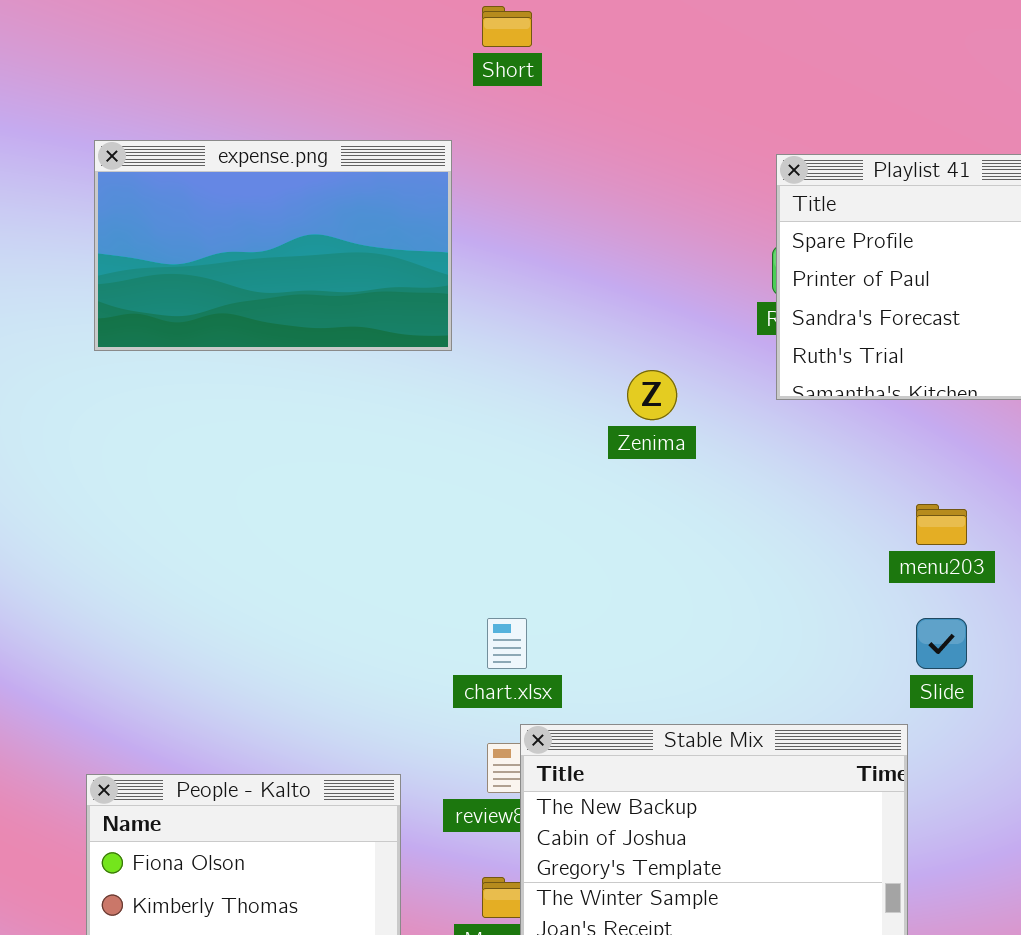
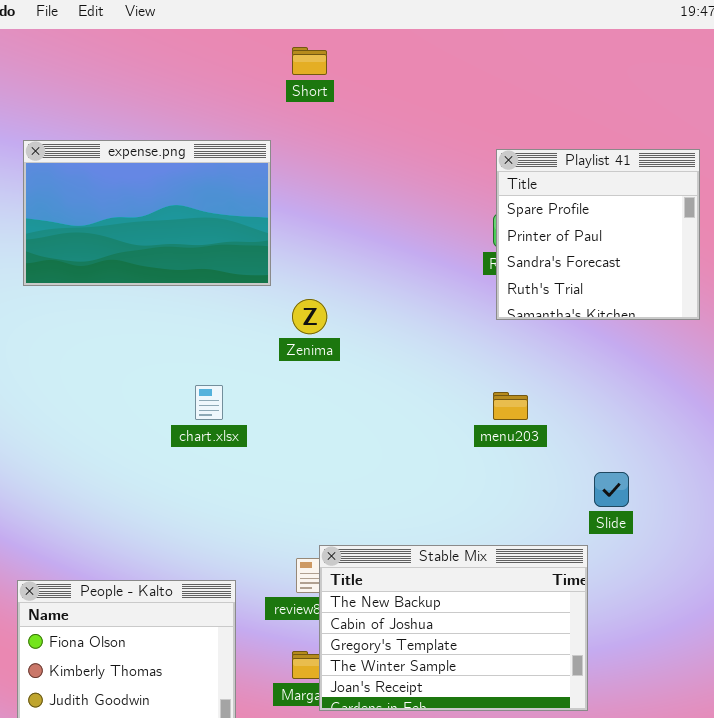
Zenima: [627,370,677,420] -> [292,299,327,334], moved
menu203: [916,504,967,545] -> [493,392,528,420], moved
chart.xlsx: [487,618,527,669] -> [195,385,223,420], moved

